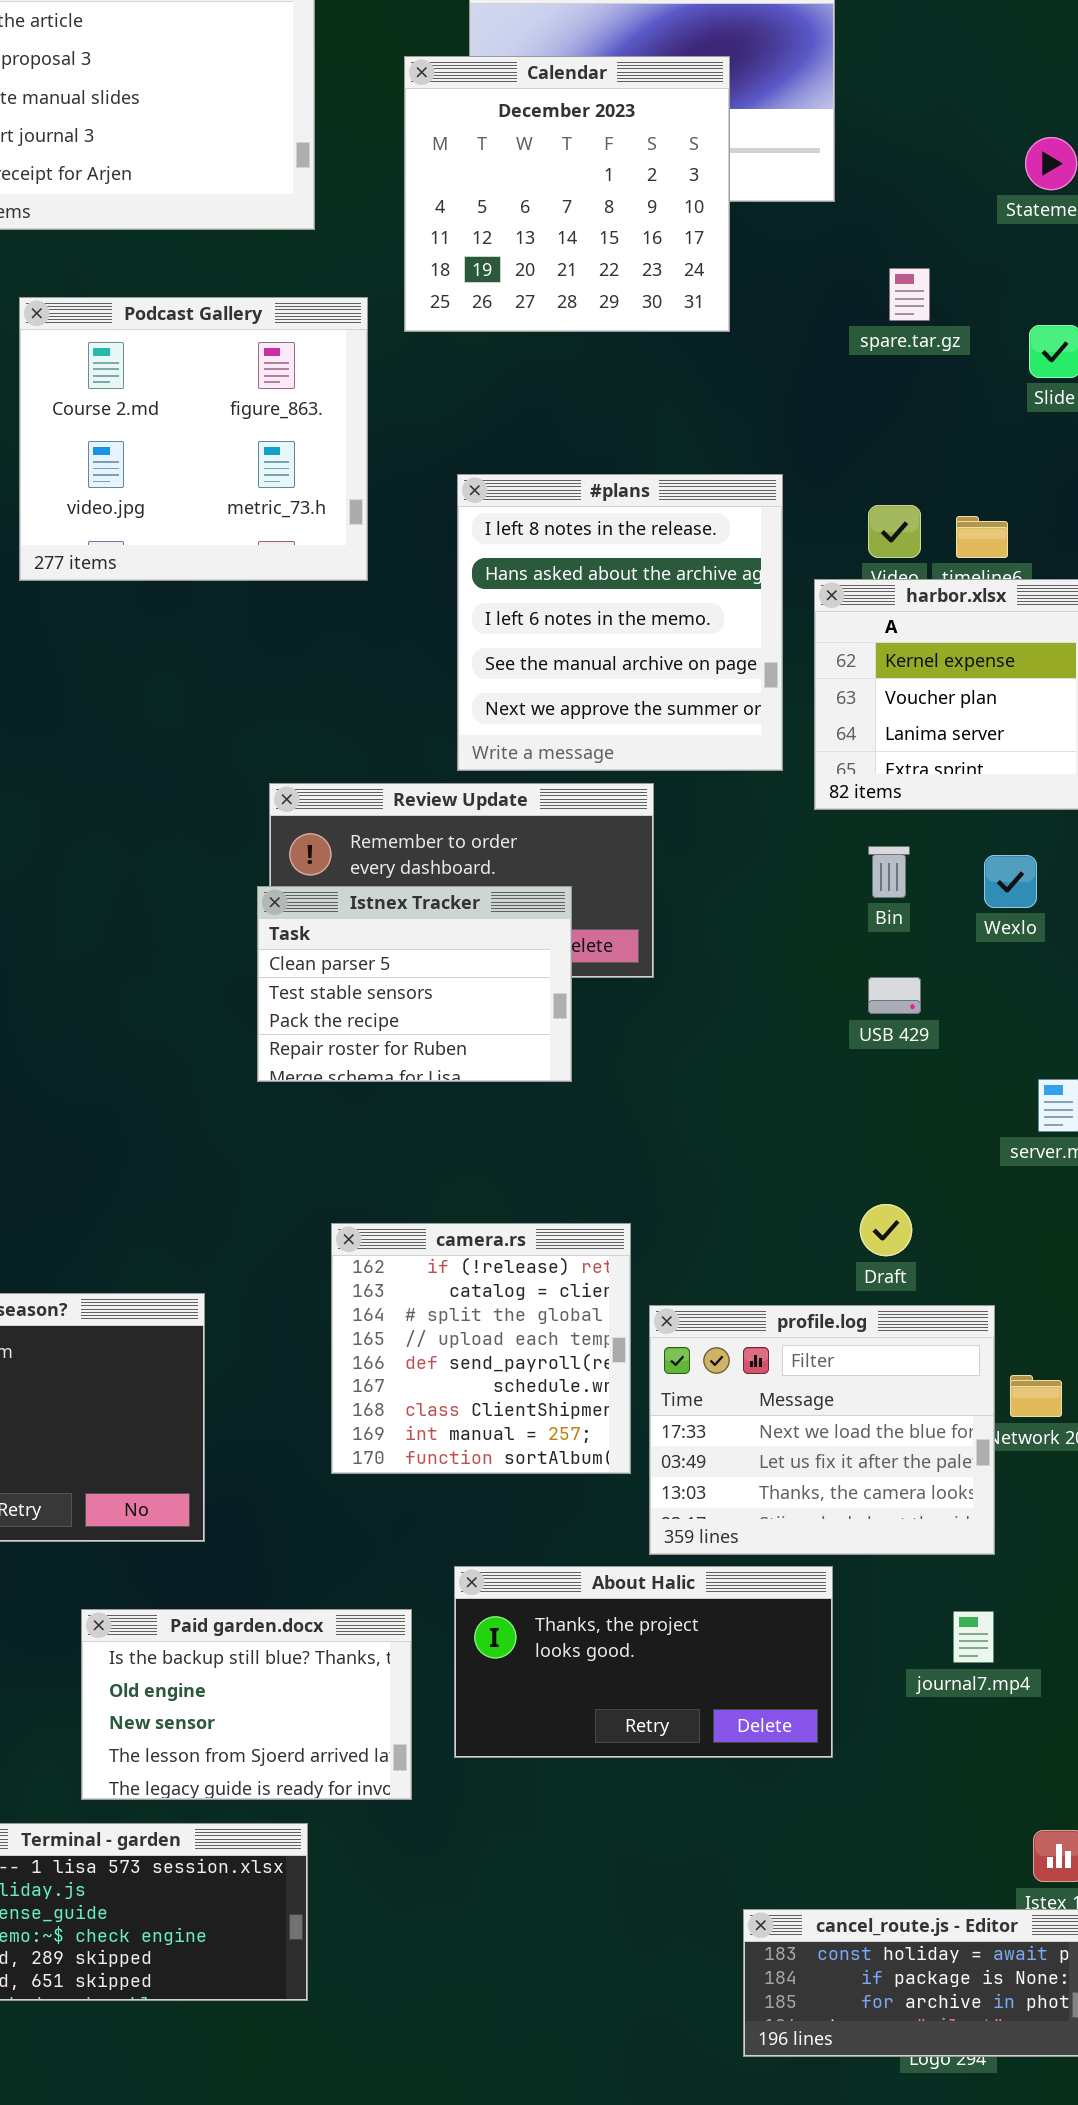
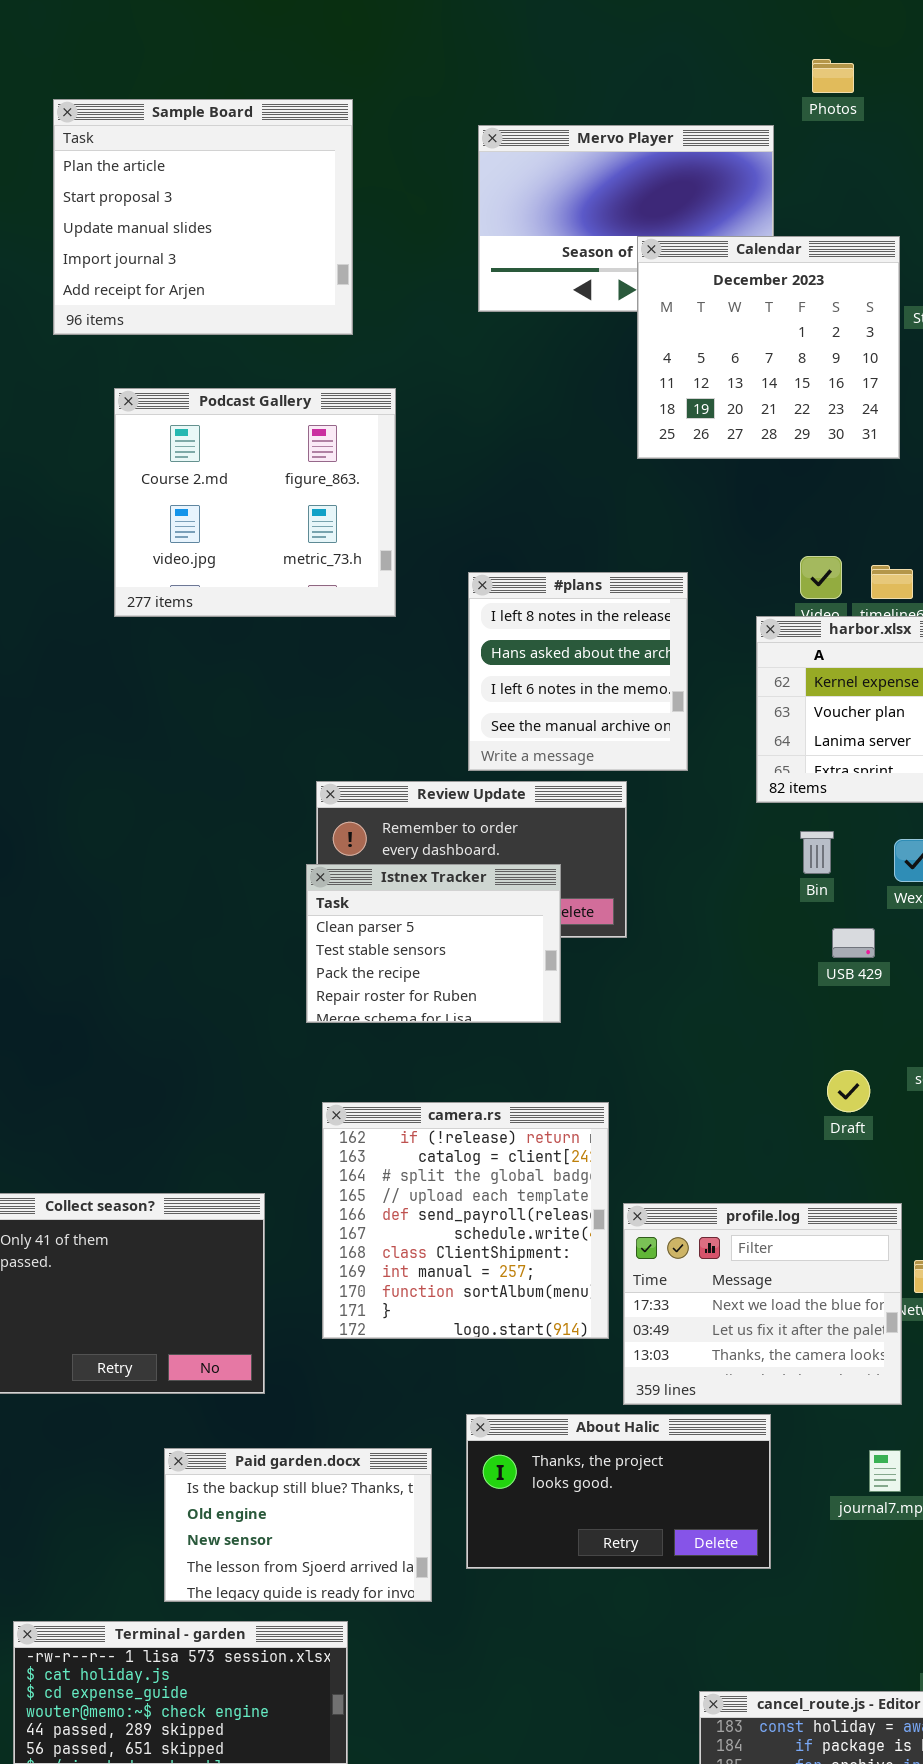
Calendar: [404,56,730,332] -> [637,236,900,459], moved
#plans: [457,474,783,771] -> [468,572,688,771], resized
USB 429: [868,977,921,1014] -> [832,928,875,958], moved
Draft: [860,1204,912,1256] -> [827,1070,870,1112], moved
camera.rs: [331,1223,631,1474] -> [322,1102,609,1339], resized

